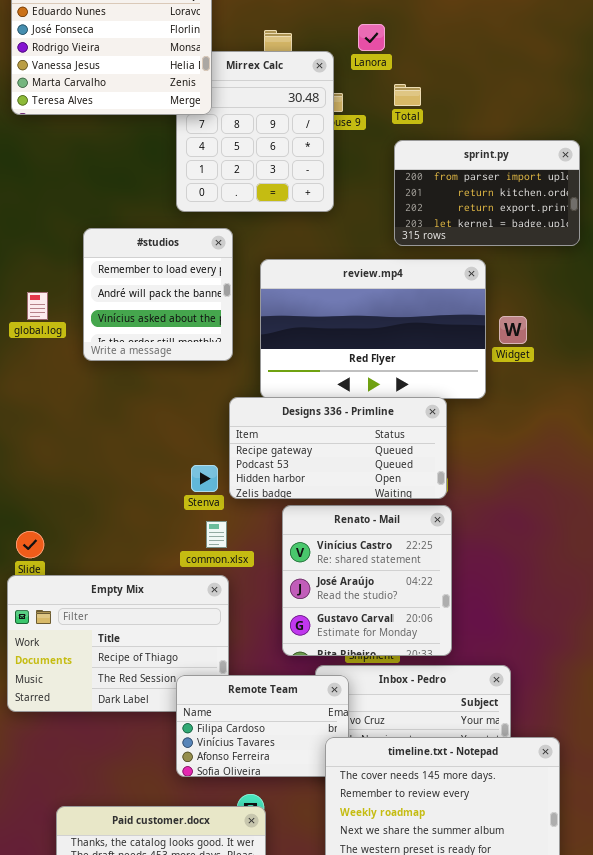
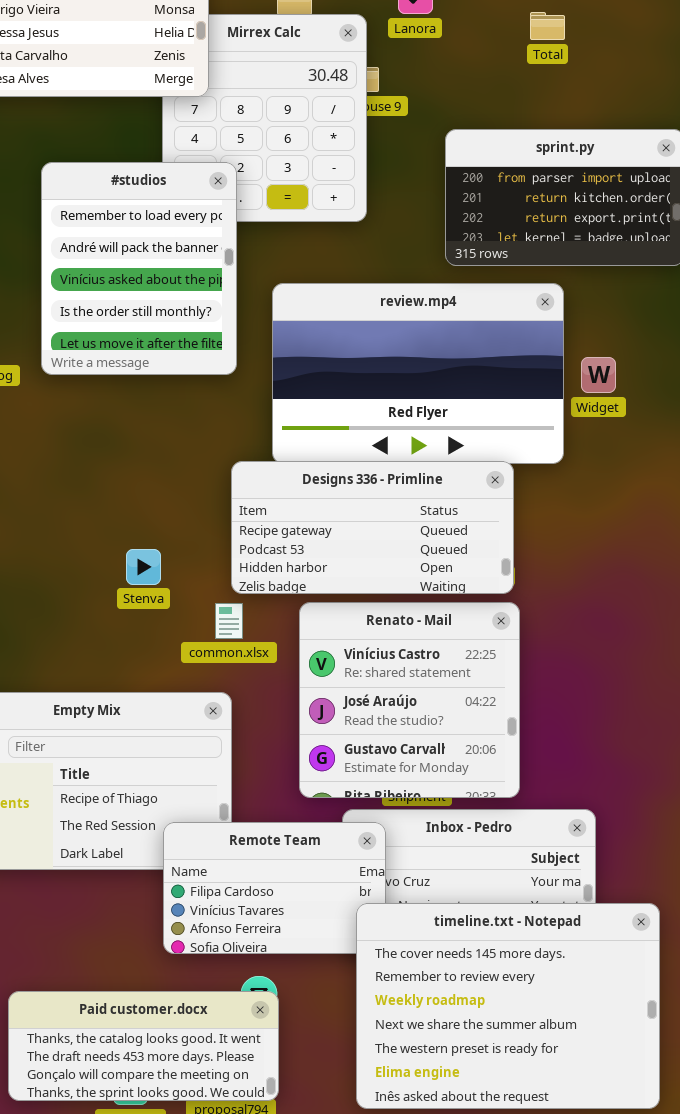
Total: [394,84,421,106] -> [530,12,565,40], moved
#studios: [83,228,233,361] -> [41,162,237,375], moved, resized
Stenva: [191,465,218,492] -> [126,549,161,585], moved
common.xlsx: [206,521,227,548] -> [215,603,243,639], moved

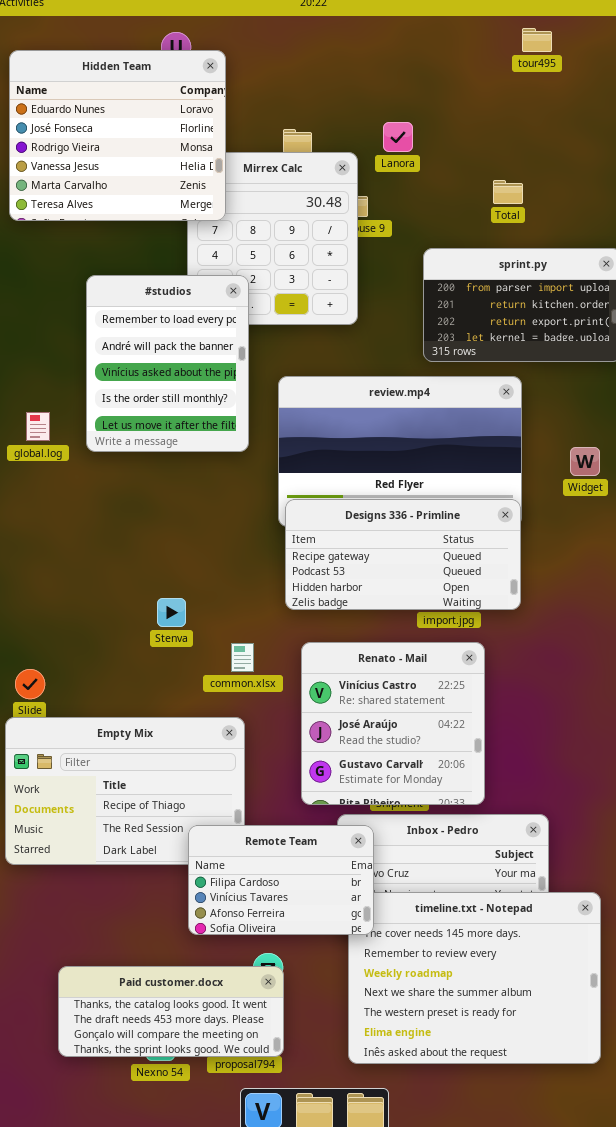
Total: [530,12,565,40] -> [493,180,523,204], moved
Widget: [581,357,616,393] -> [570,447,600,476], moved
Designs 336 - Primline: [231,461,514,594] -> [285,499,521,610], moved
Remote Team: [163,822,386,954] -> [188,825,374,935], raised

